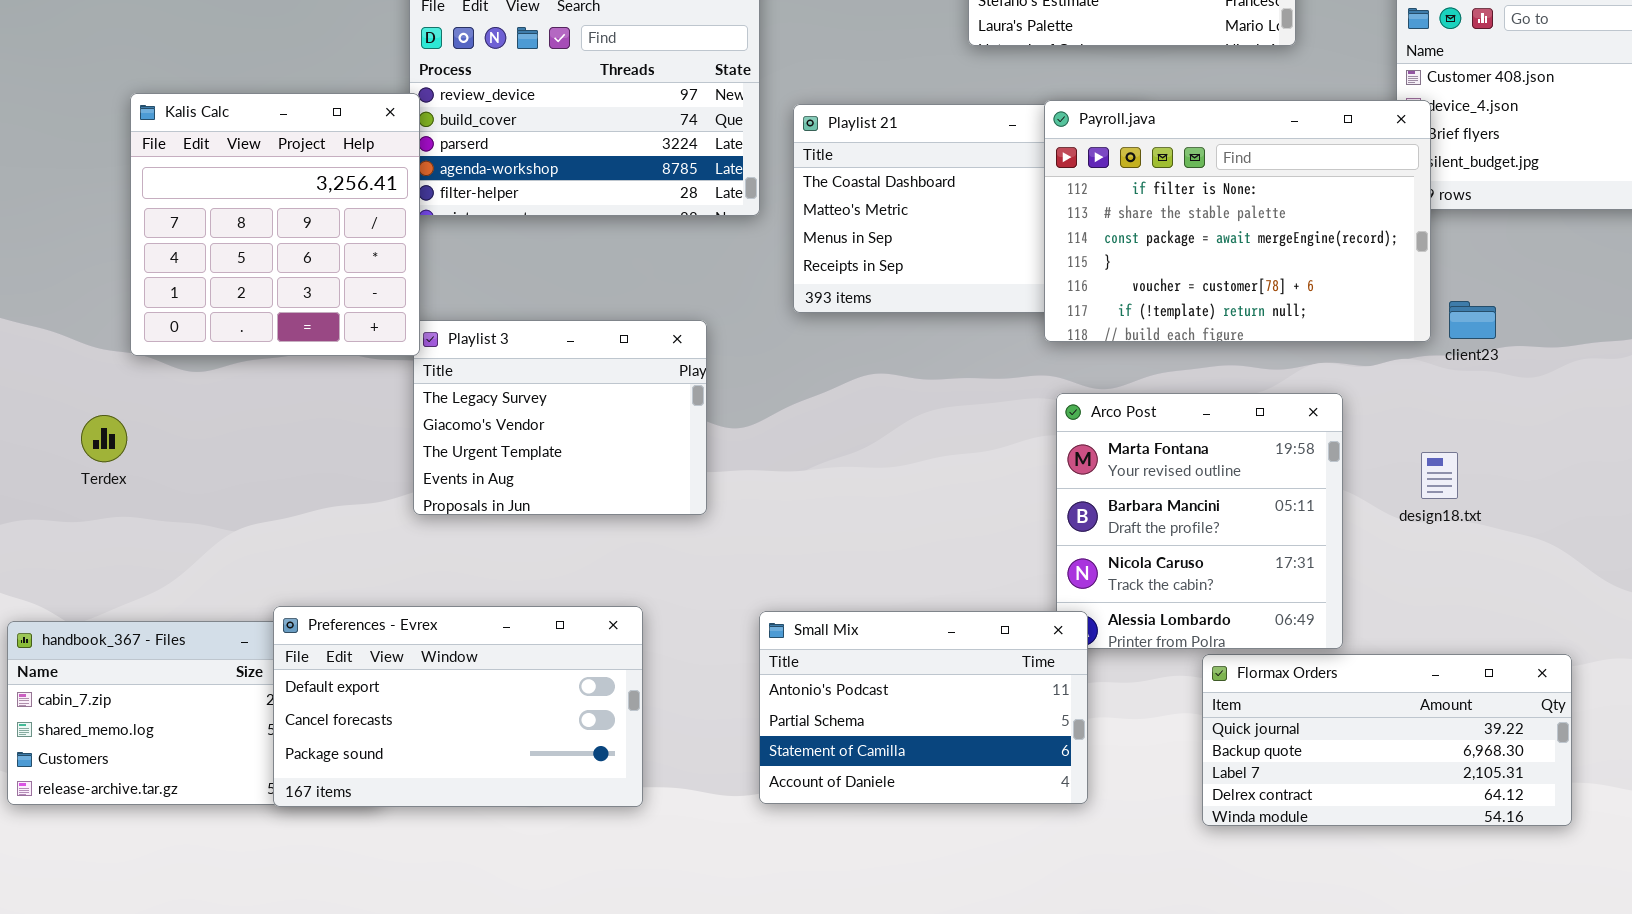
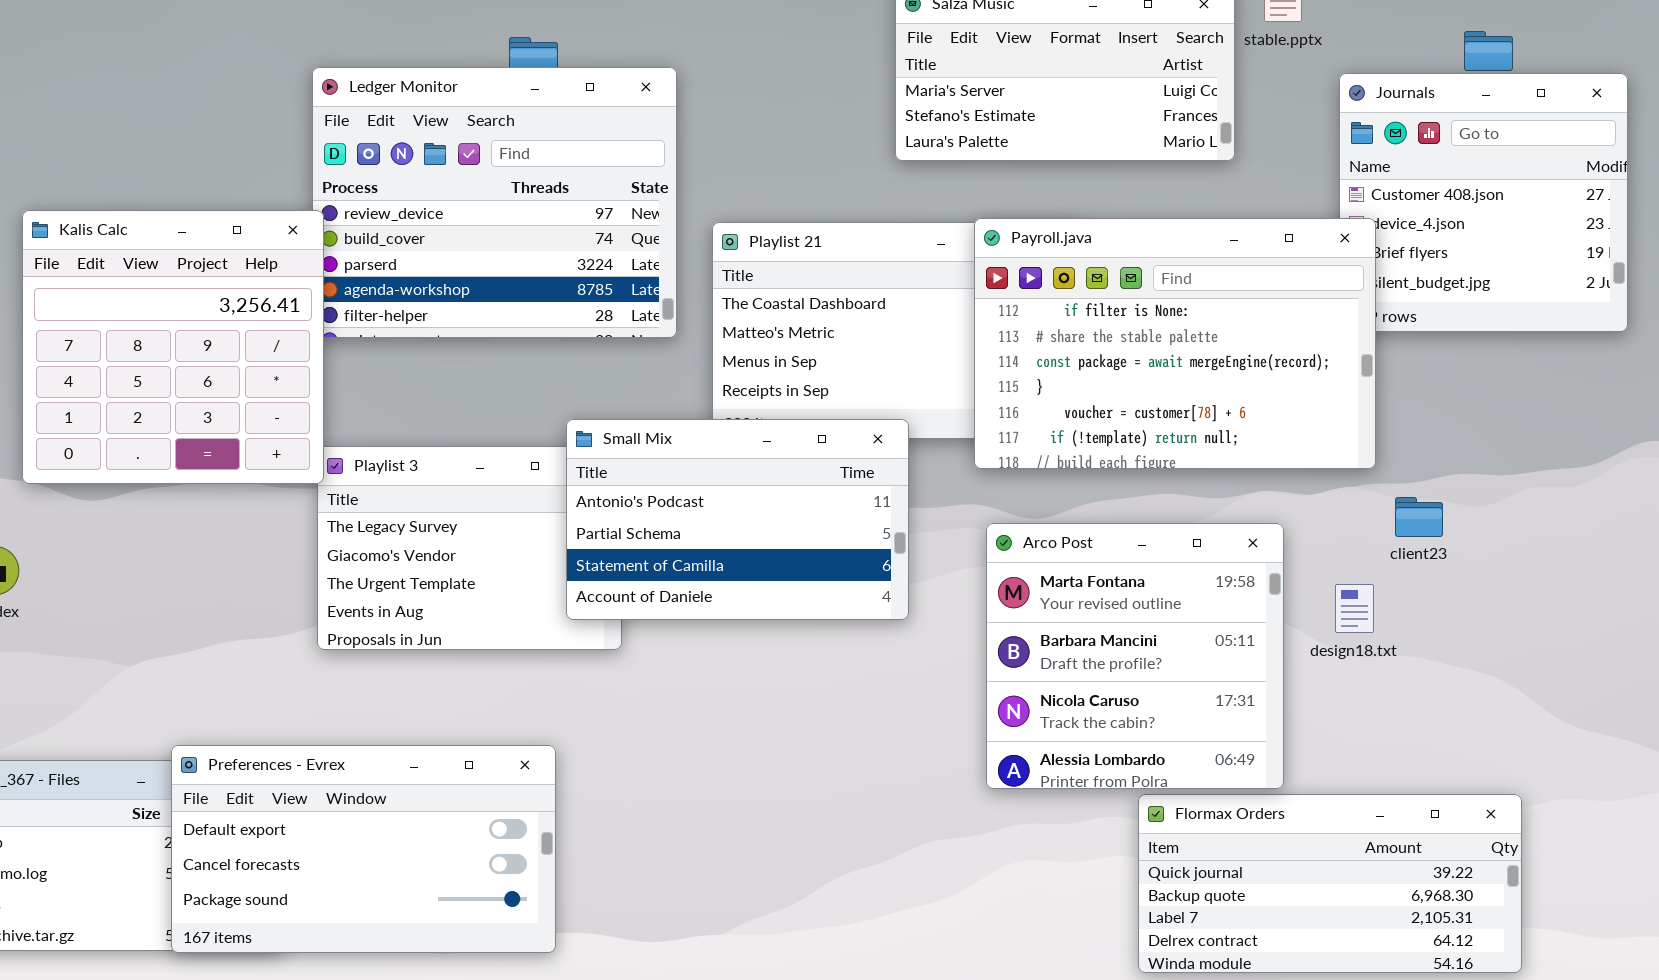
client23: [1449,301,1496,339] -> [1395,497,1443,537], moved
design18.txt: [1421,452,1458,499] -> [1335,584,1374,633], moved
Small Mix: [759,611,1088,804] -> [566,419,909,620], moved

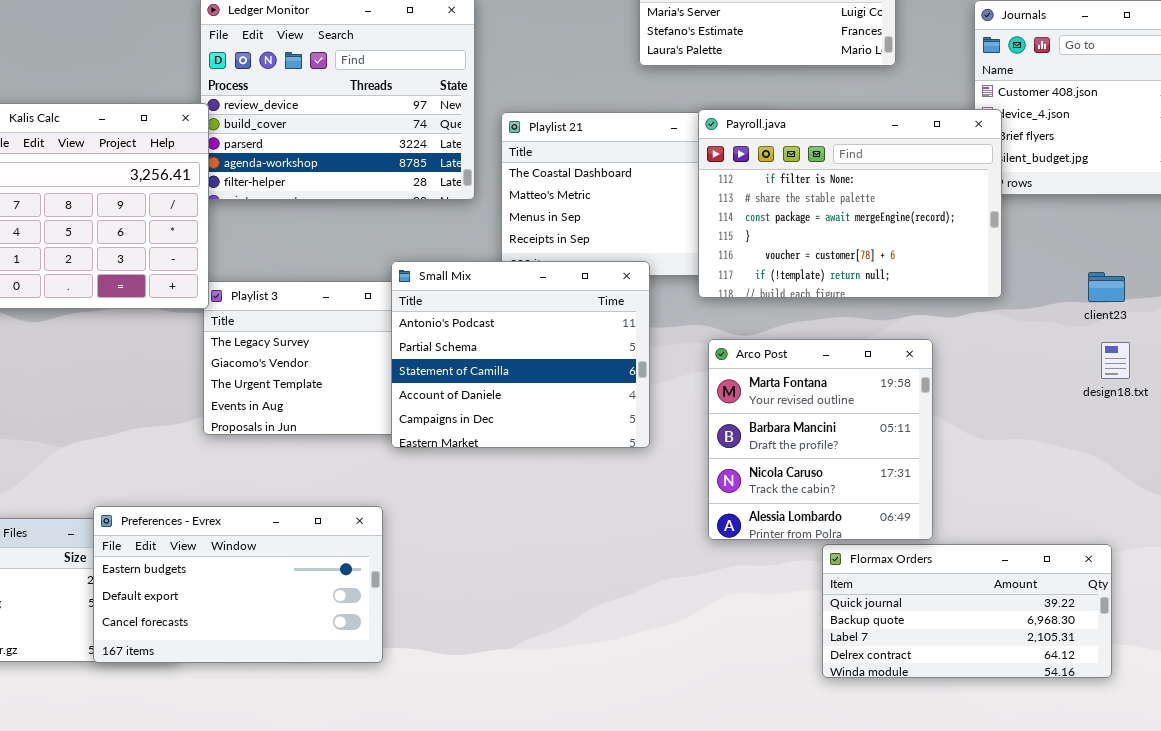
Small Mix: [566,419,909,620] -> [391,261,650,448], resized
client23: [1395,497,1443,537] -> [1088,272,1125,302], moved
design18.txt: [1335,584,1374,633] -> [1101,342,1130,379], moved
Preferences - Evrex: [171,745,556,953] -> [93,506,383,663], scrolled up 1 row

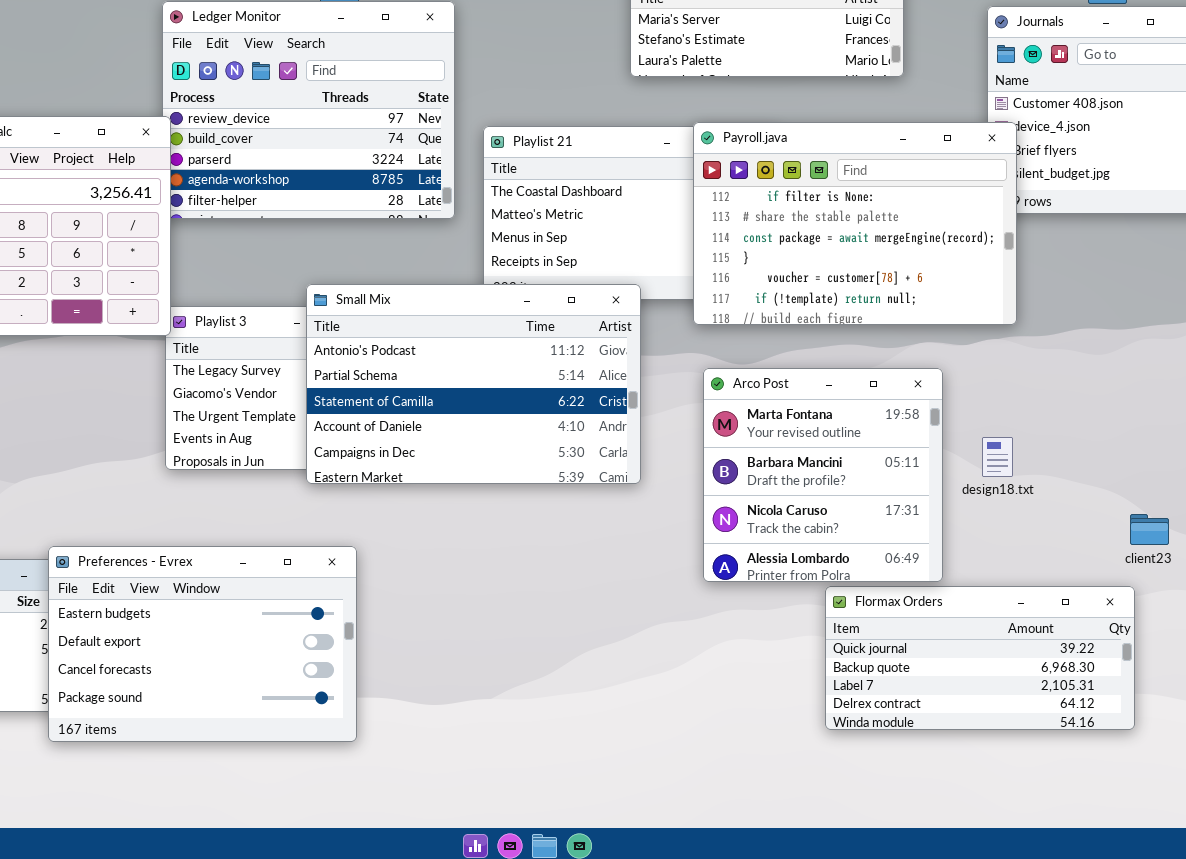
Small Mix: [391,261,650,448] -> [306,284,641,484], resized
client23: [1088,272,1125,302] -> [1130,514,1169,545], moved
design18.txt: [1101,342,1130,379] -> [982,437,1013,477], moved
Preferences - Evrex: [93,506,383,663] -> [48,546,357,742], resized

